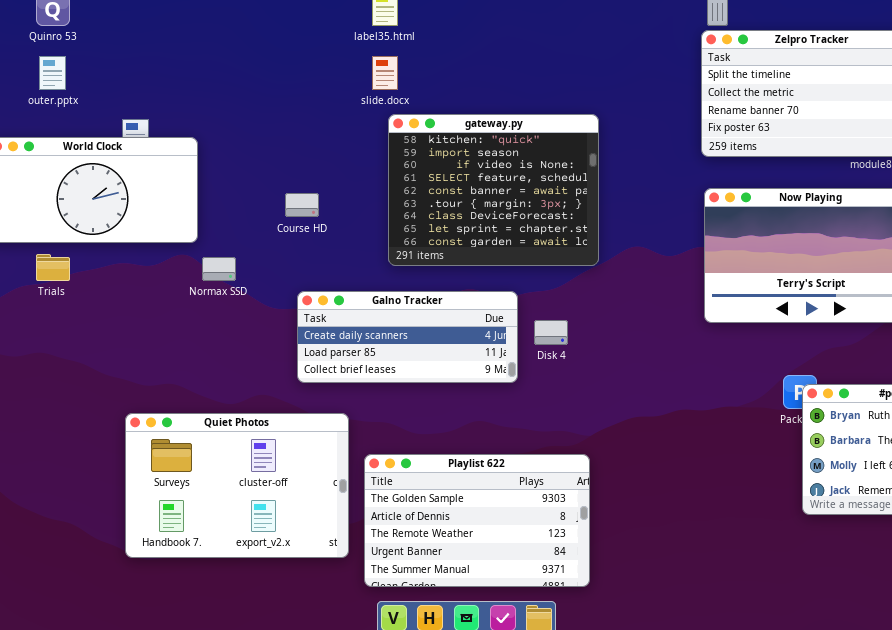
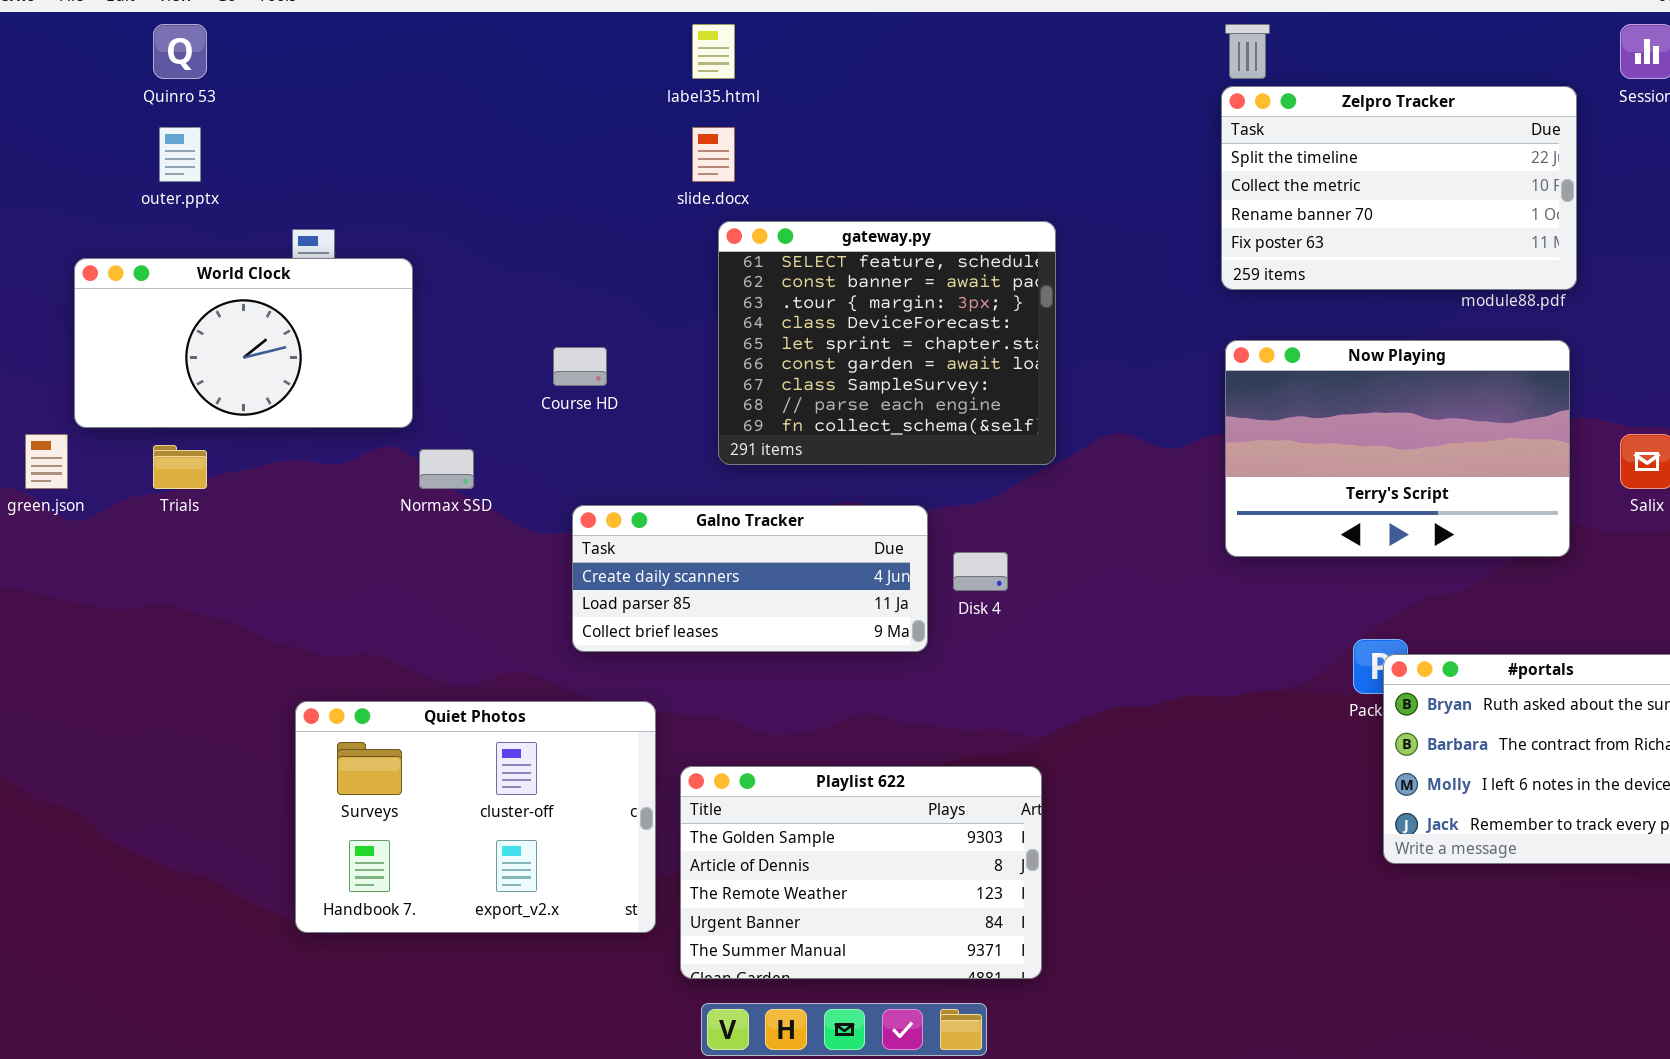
gateway.py: [388,114,599,266] -> [718,221,1056,465], scrolled down 3 rows

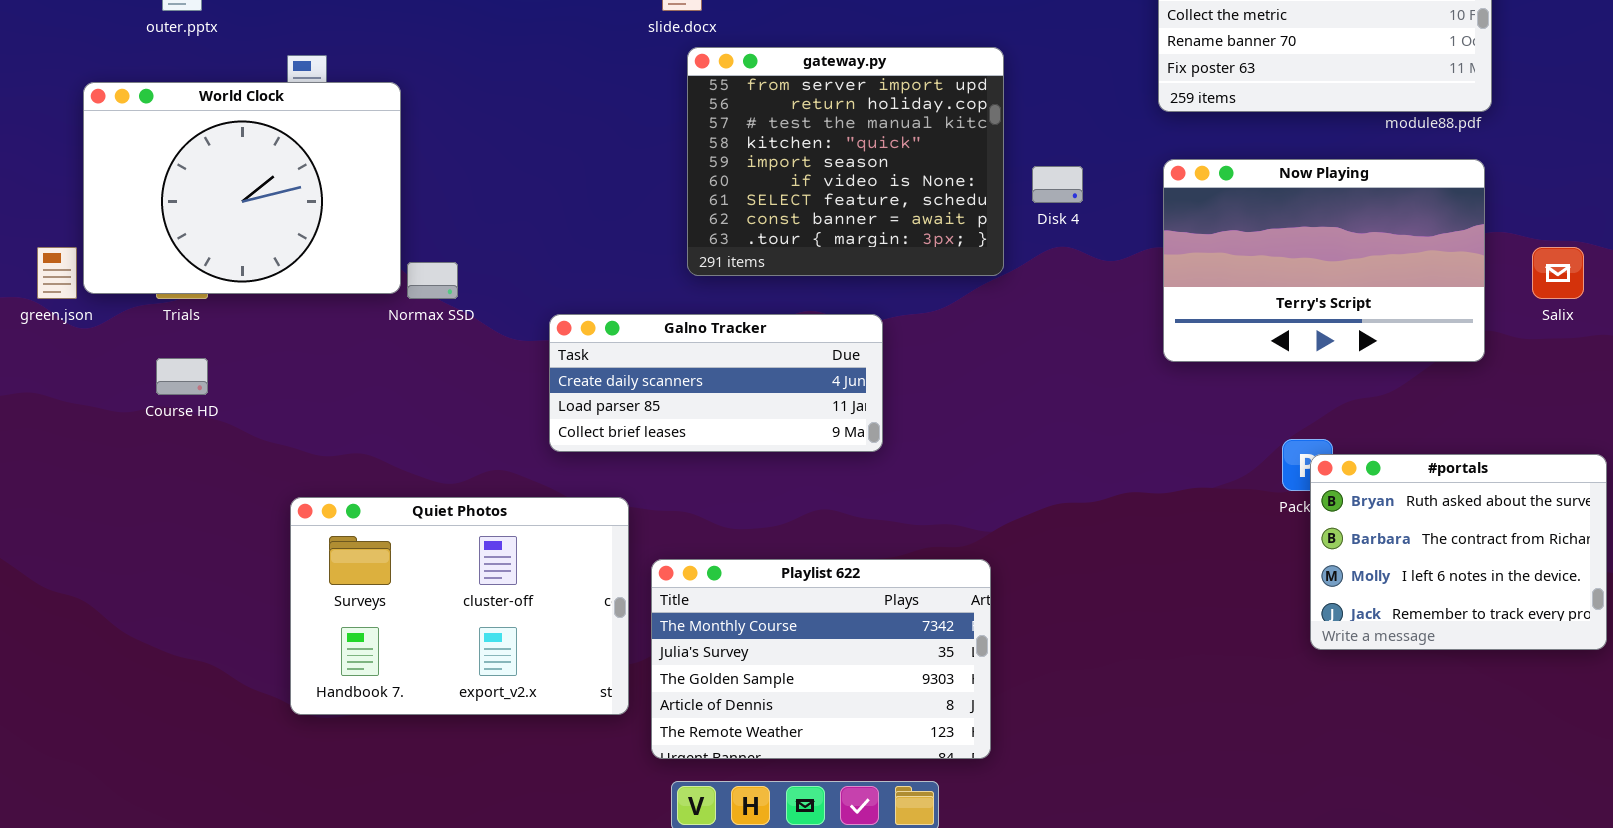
gateway.py: [718,221,1056,465] -> [687,47,1004,276], scrolled up 6 rows
World Clock: [74,258,413,428] -> [83,82,401,294], resized
Course HD: [553,347,607,386] -> [156,358,208,395], moved
Disk 4: [953,552,1008,591] -> [1032,166,1083,203], moved
Playlist 622: [680,766,1042,979] -> [651,559,991,759], scrolled up 2 rows

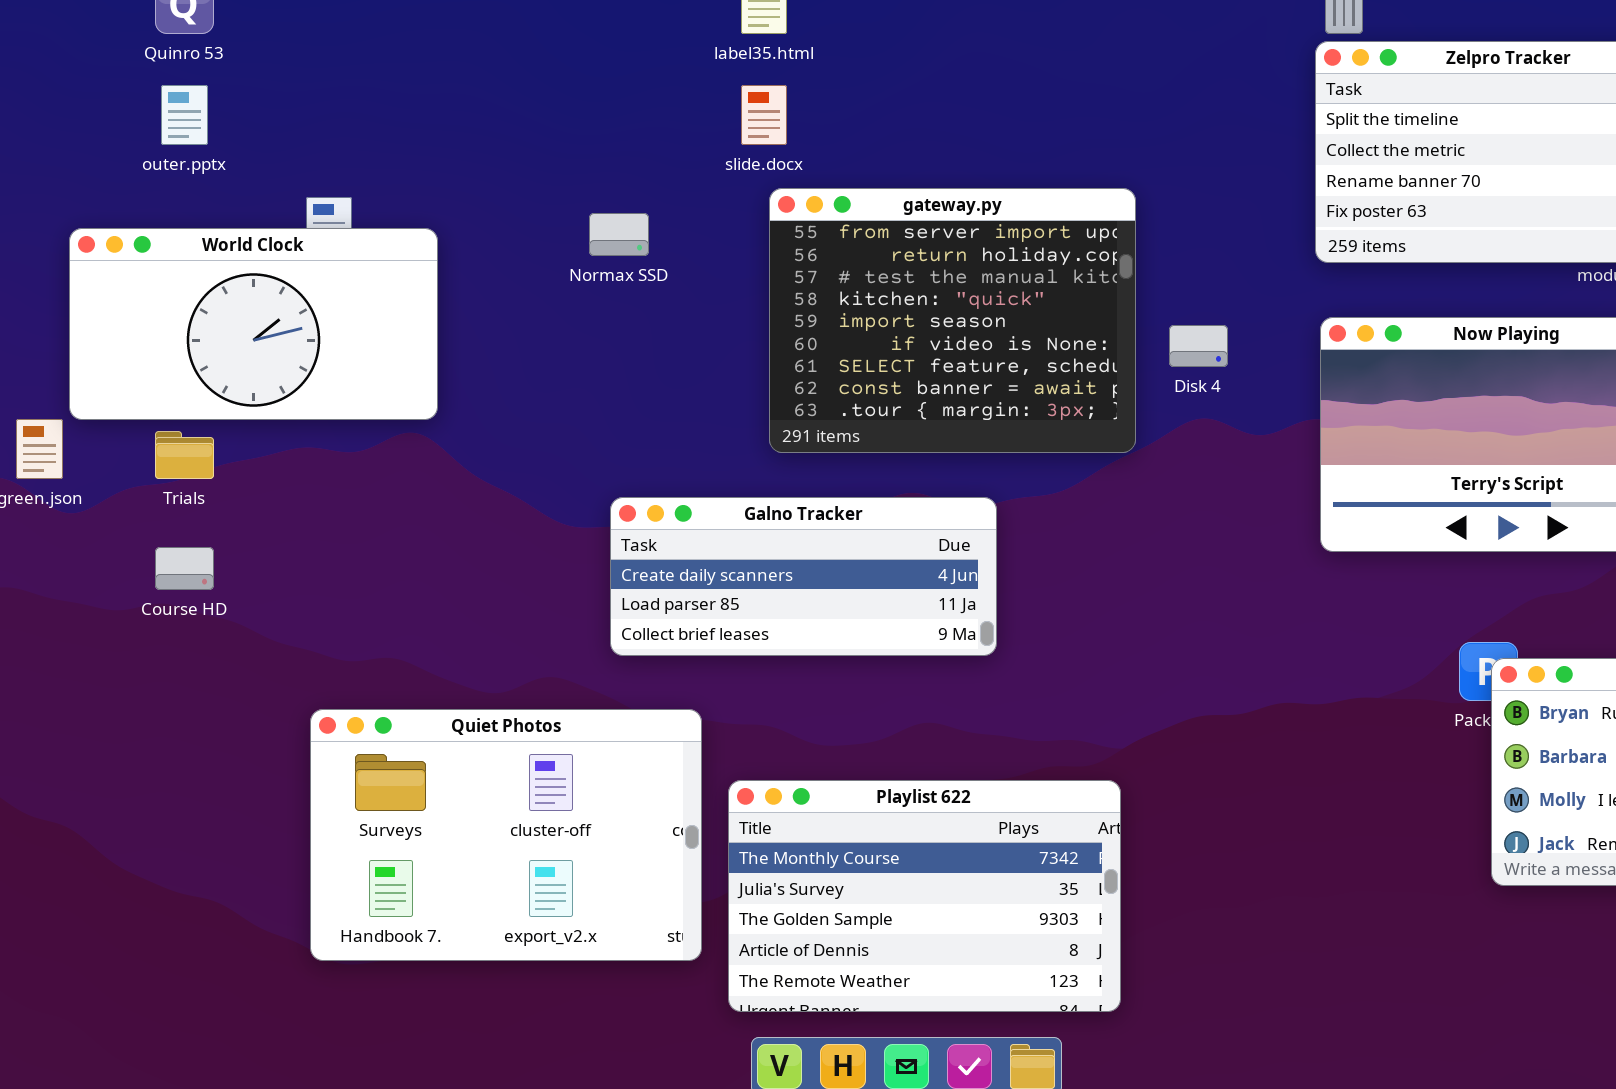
World Clock: [83,82,401,294] -> [69,228,438,420], resized
Normax SSD: [407,262,458,299] -> [589,213,649,256], moved

